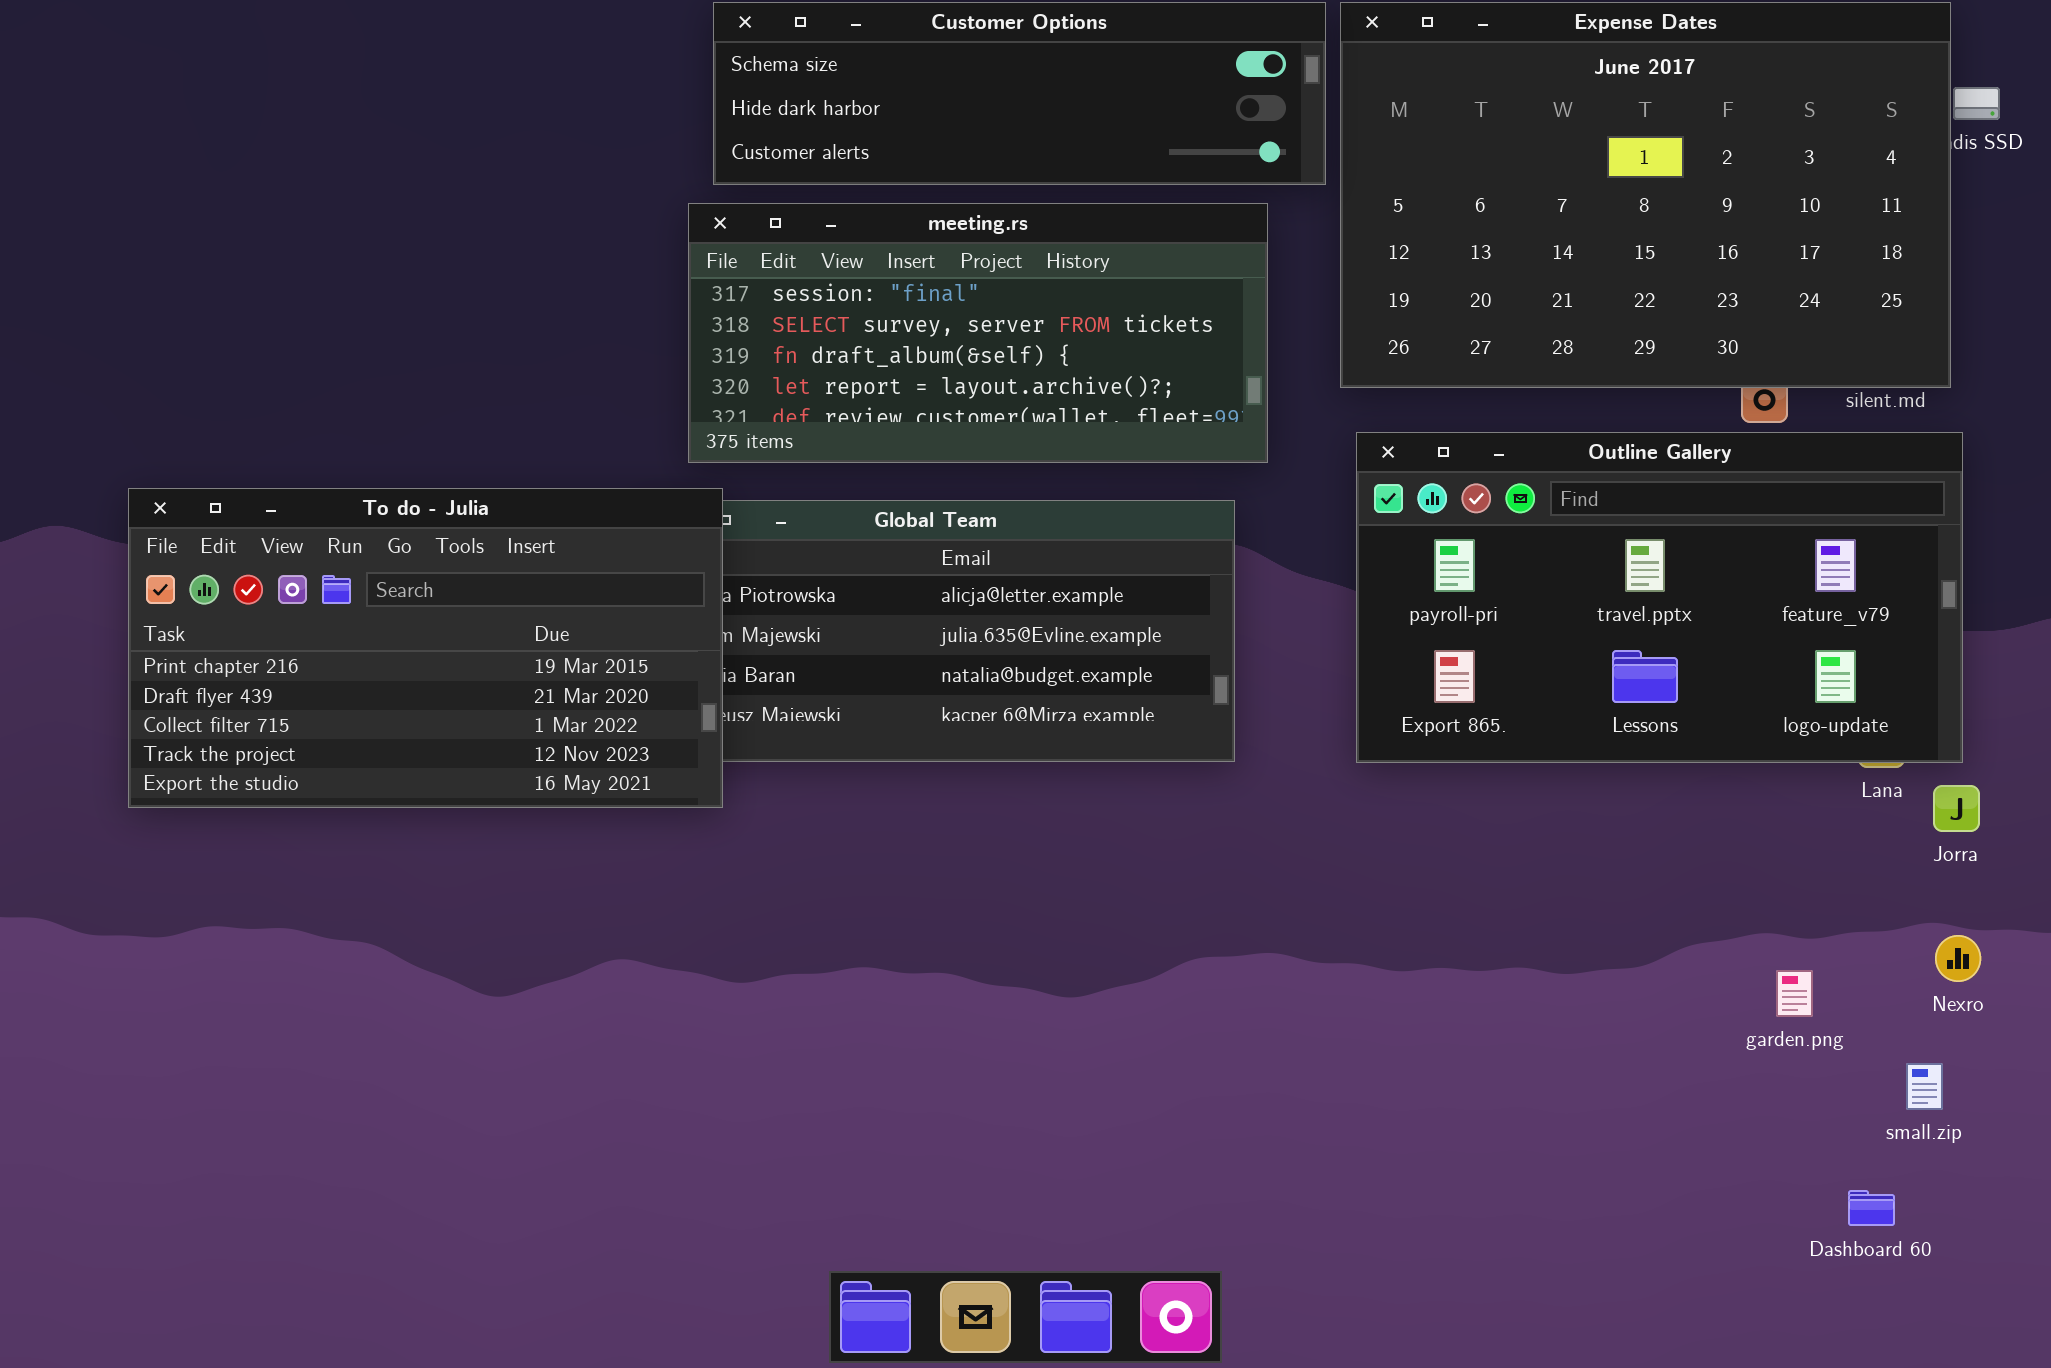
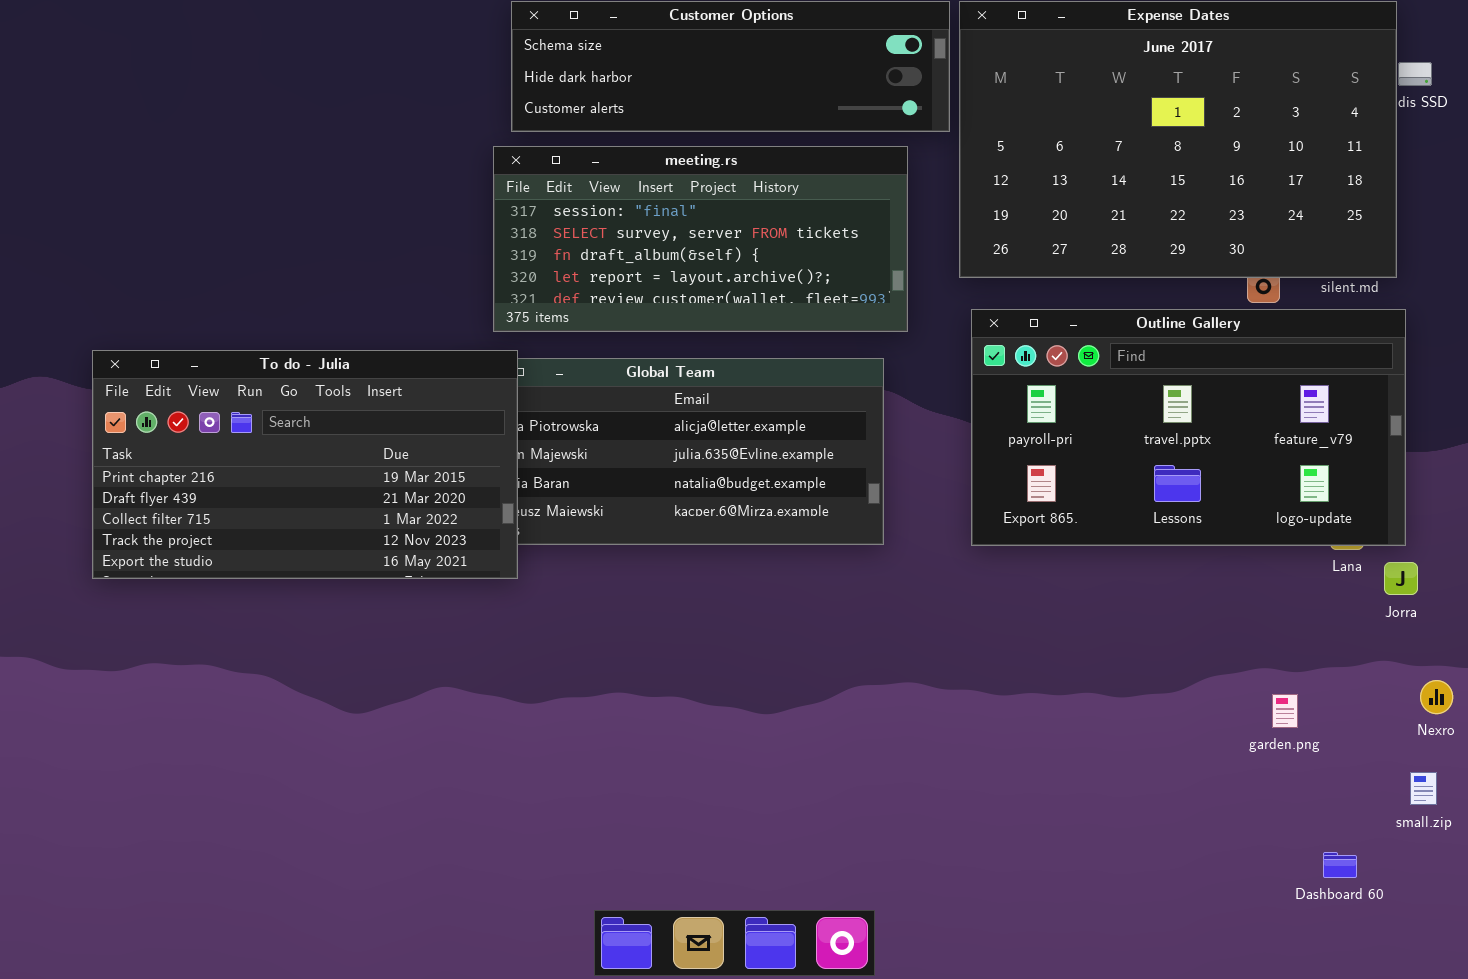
Nexro: [1935,935,1981,982] -> [1420,680,1453,714], moved
small.zip: [1906,1063,1943,1110] -> [1410,772,1437,805], moved

